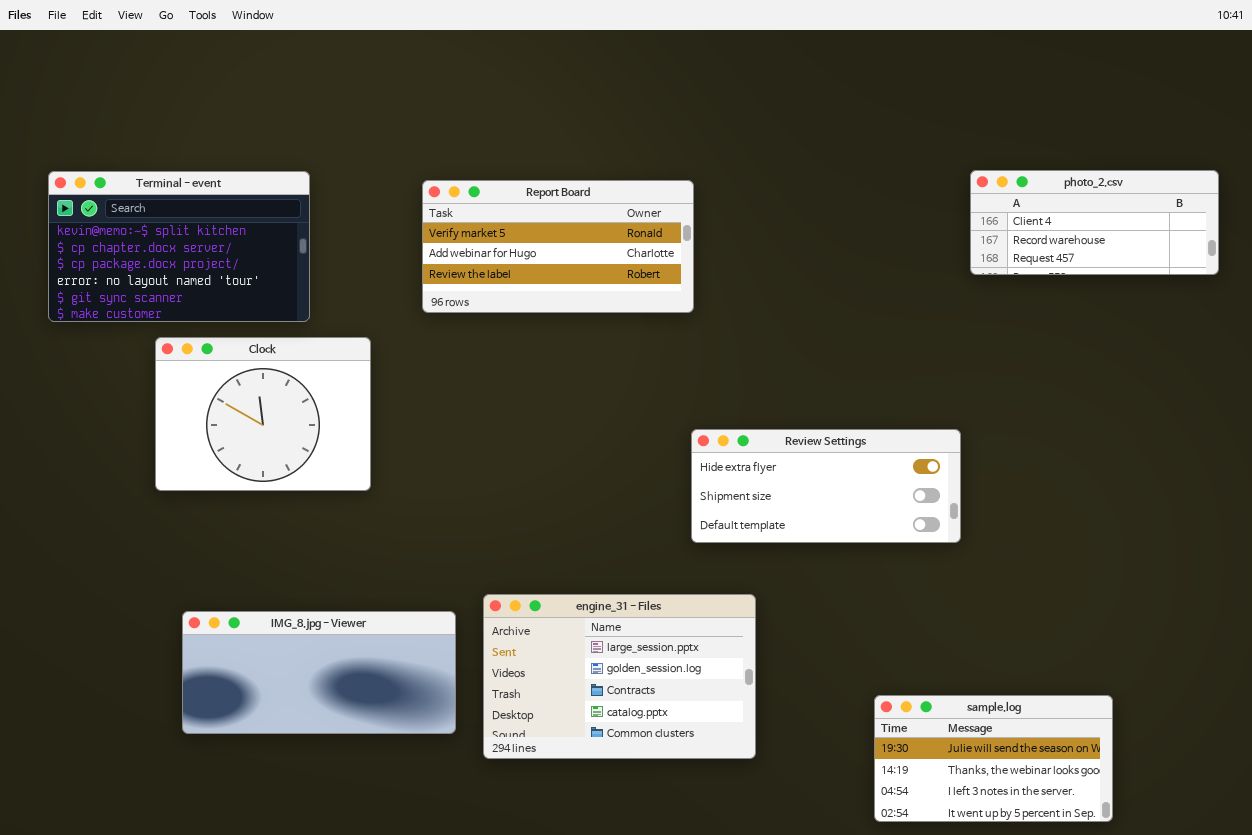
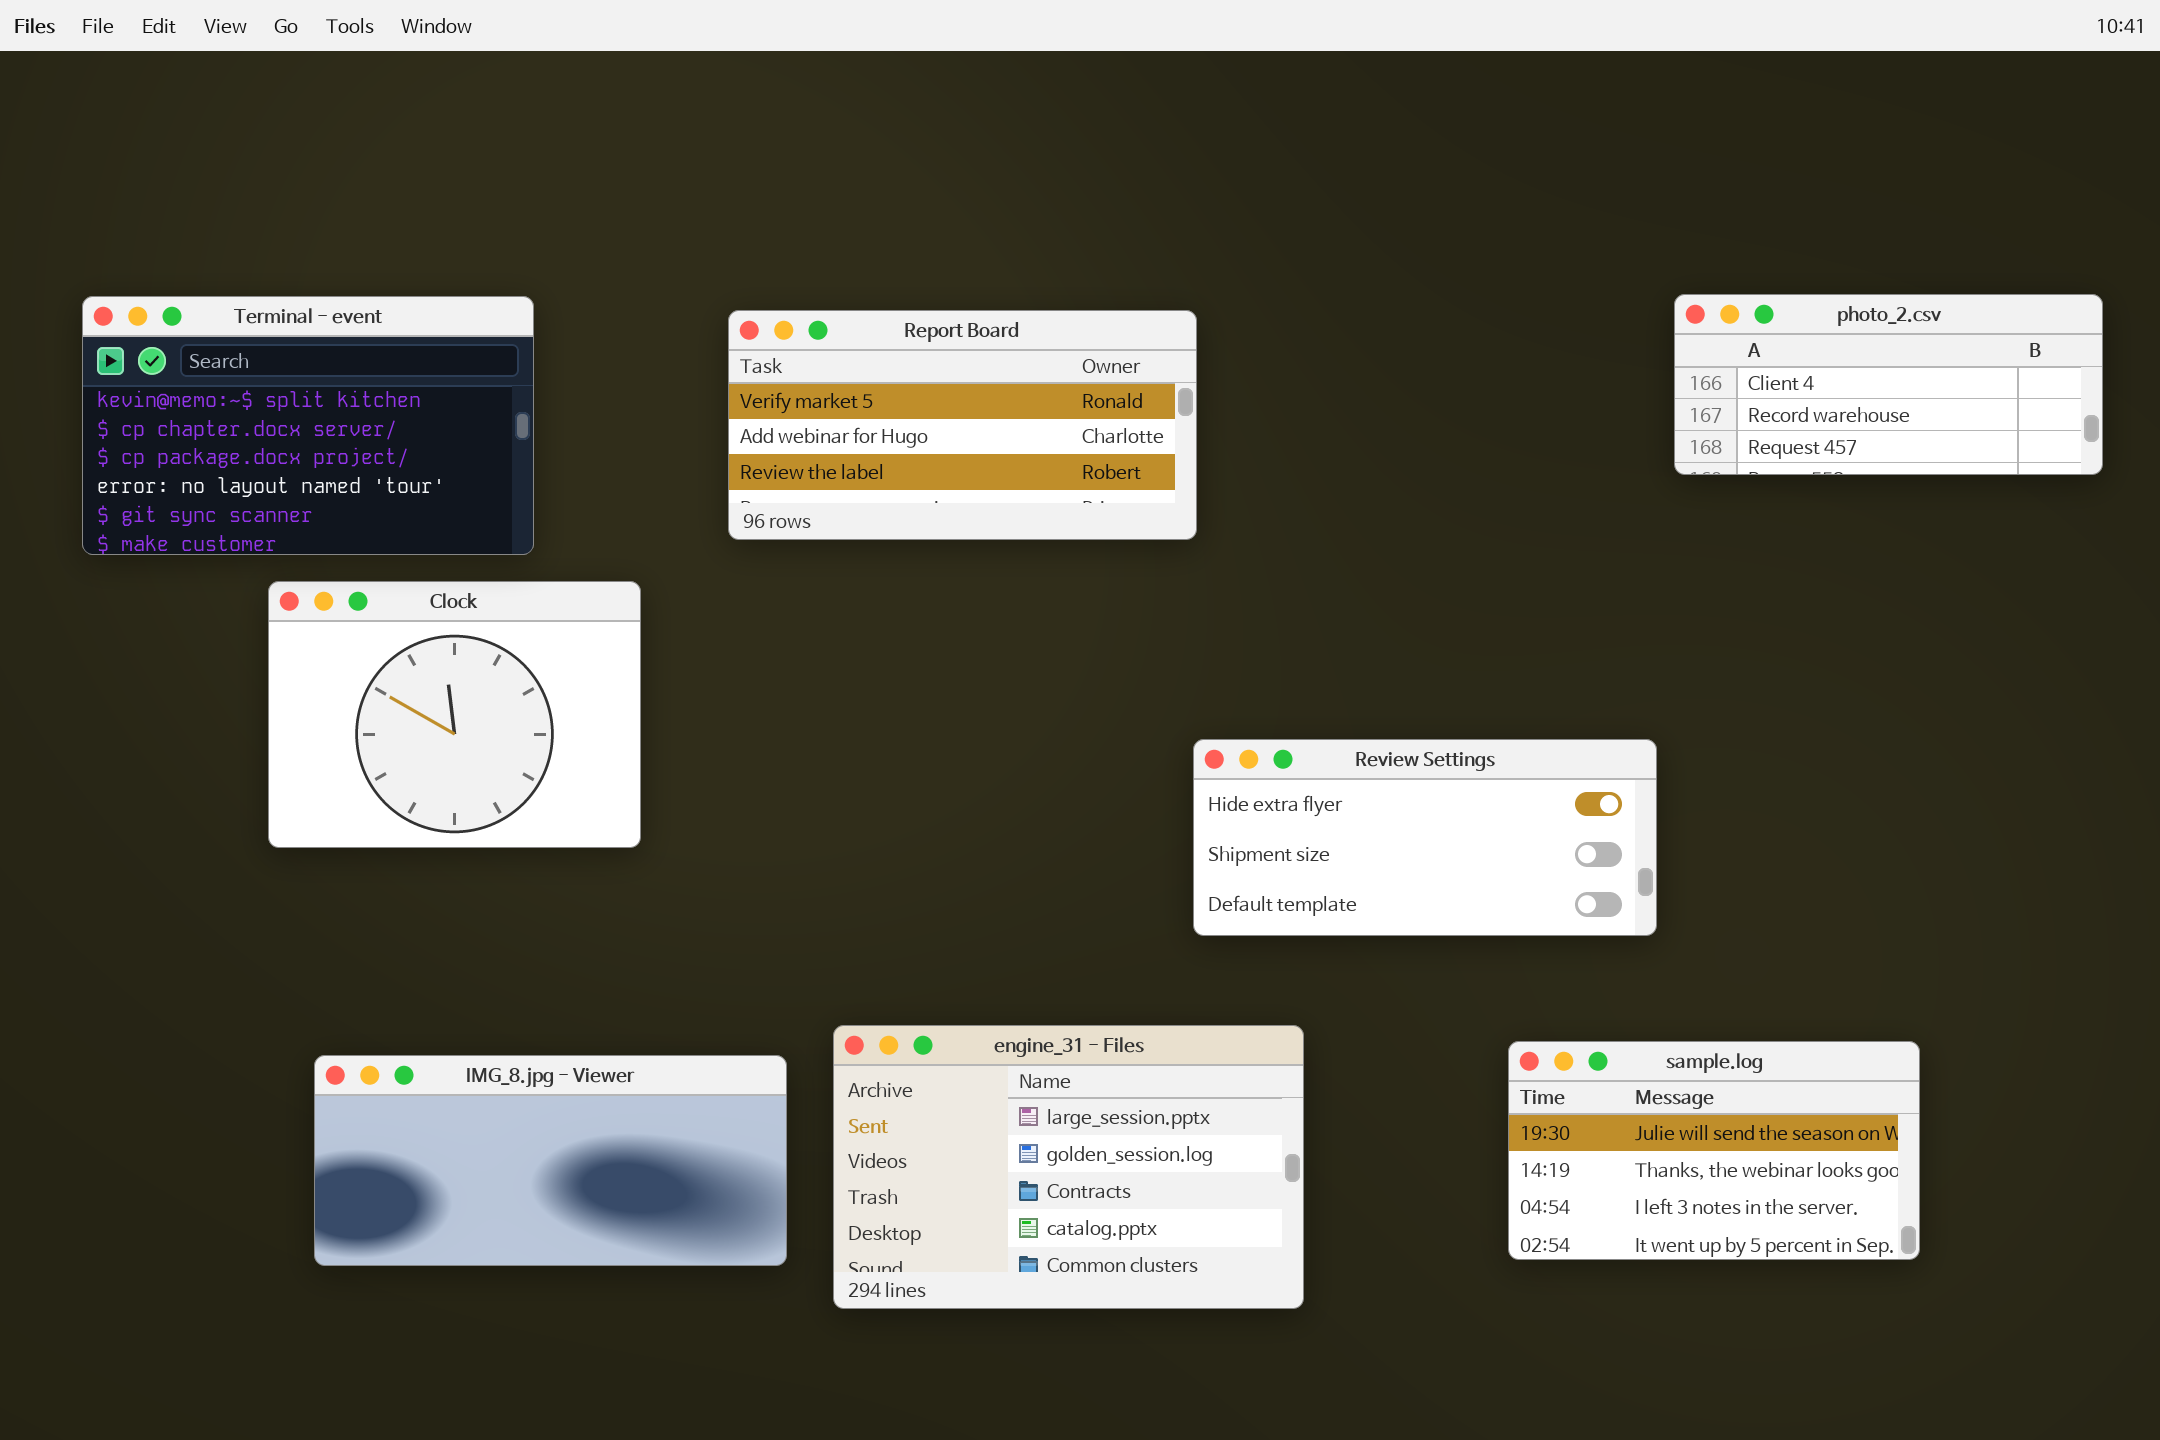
sample.log: [874,695,1113,822] -> [1508,1041,1920,1260], moved

